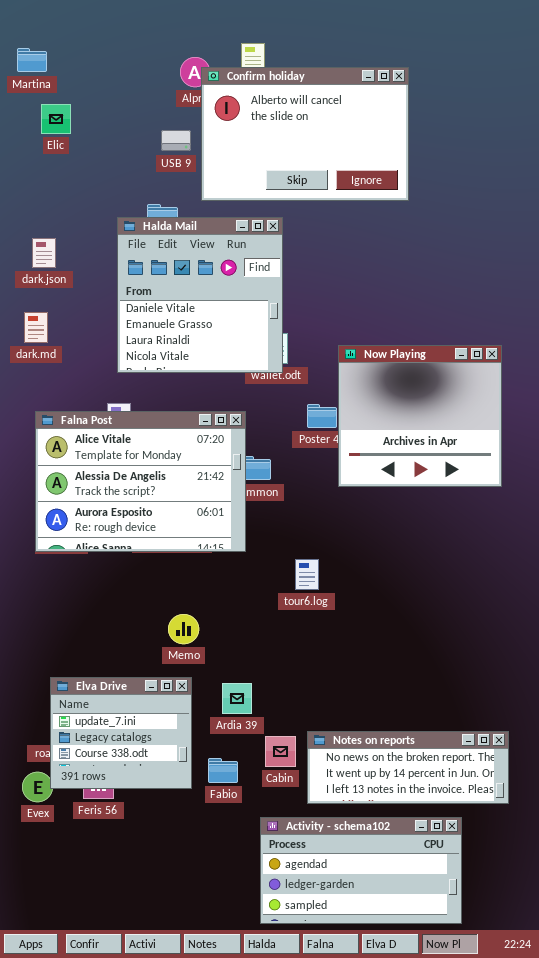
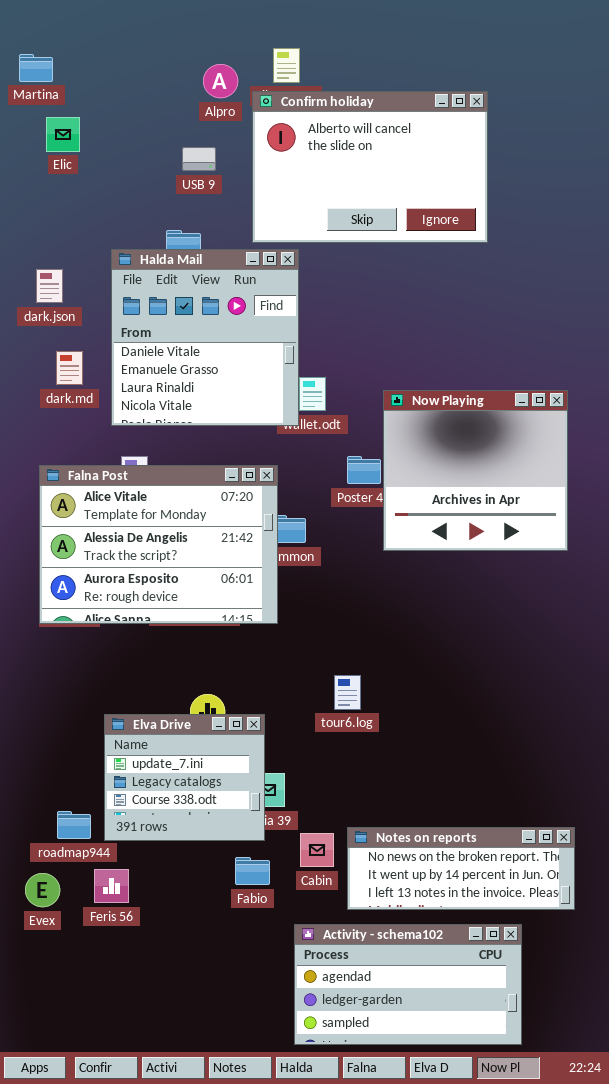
Confirm holiday: [201,67,409,201] -> [252,91,488,243], moved
Halda Mail: [117,217,283,373] -> [111,249,299,426], moved
dark.md: [24,312,48,343] -> [56,351,83,385], moved
tour6.log: [295,559,319,590] -> [334,675,361,710], moved
Elva Drive: [50,677,192,789] -> [104,714,265,841], moved

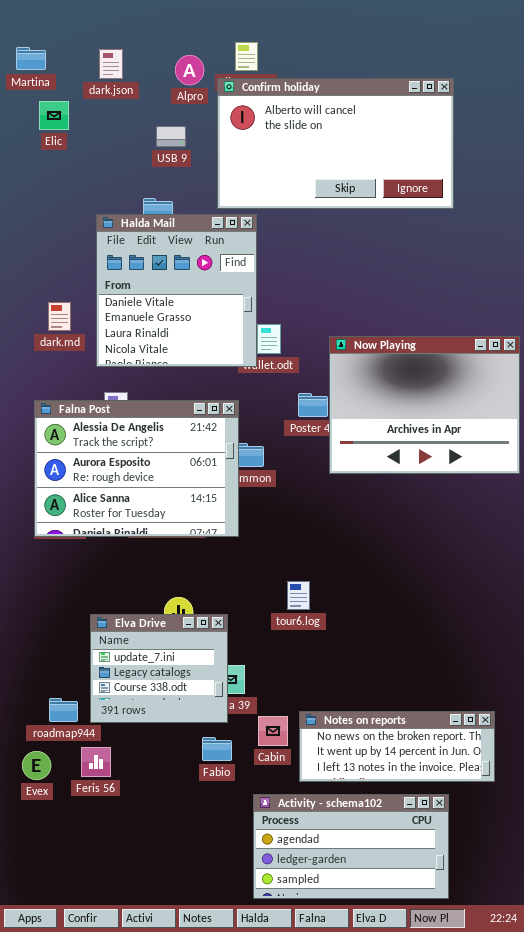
Confirm holiday: [252,91,488,243] -> [217,78,454,209], resized
dark.json: [36,269,63,303] -> [99,49,123,79], moved
Now Playing: [383,390,568,551] -> [329,336,520,474], resized
Falna Post: [39,465,278,624] -> [34,400,239,537], scrolled down 1 row

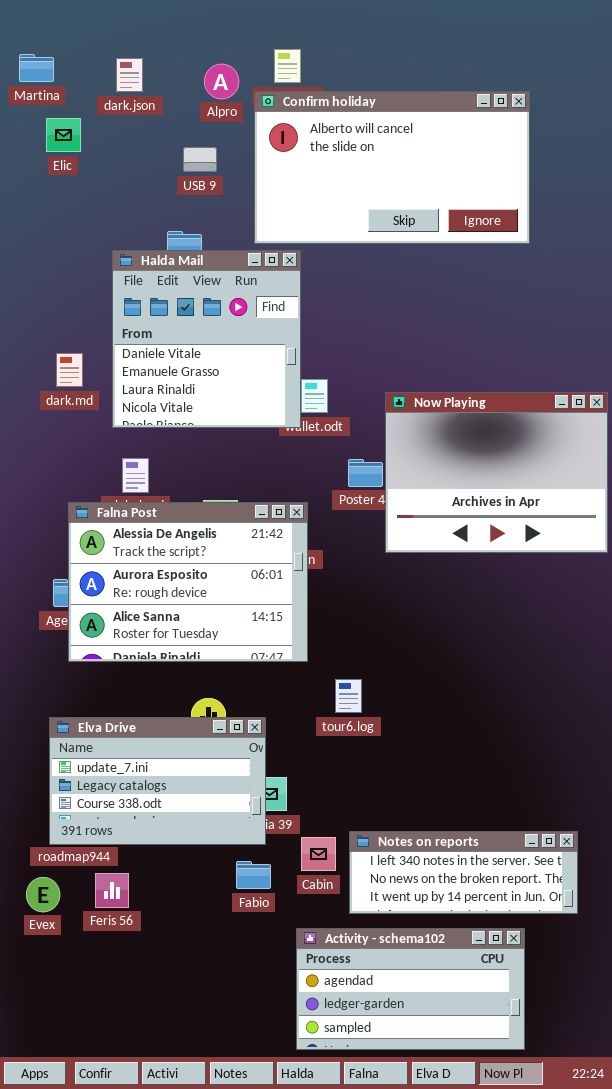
Falna Post: [34,400,239,537] -> [68,502,308,662], moved
Elva Drive: [90,614,228,723] -> [49,717,266,845], resized
Notes on reports: [299,711,495,782] -> [349,831,578,914], scrolled up 1 row

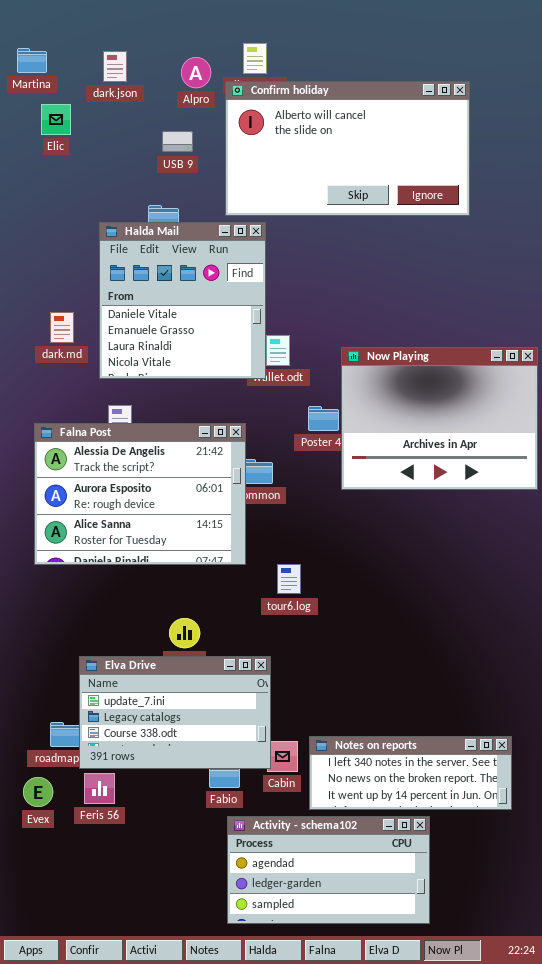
Falna Post: [68,502,308,662] -> [34,423,246,565], moved
tour6.log: [335,679,362,713] -> [277,564,301,594], moved
Elva Drive: [49,717,266,845] -> [79,656,271,769], moved
Activity - schema102: [296,928,525,1050] -> [227,816,430,924], moved

